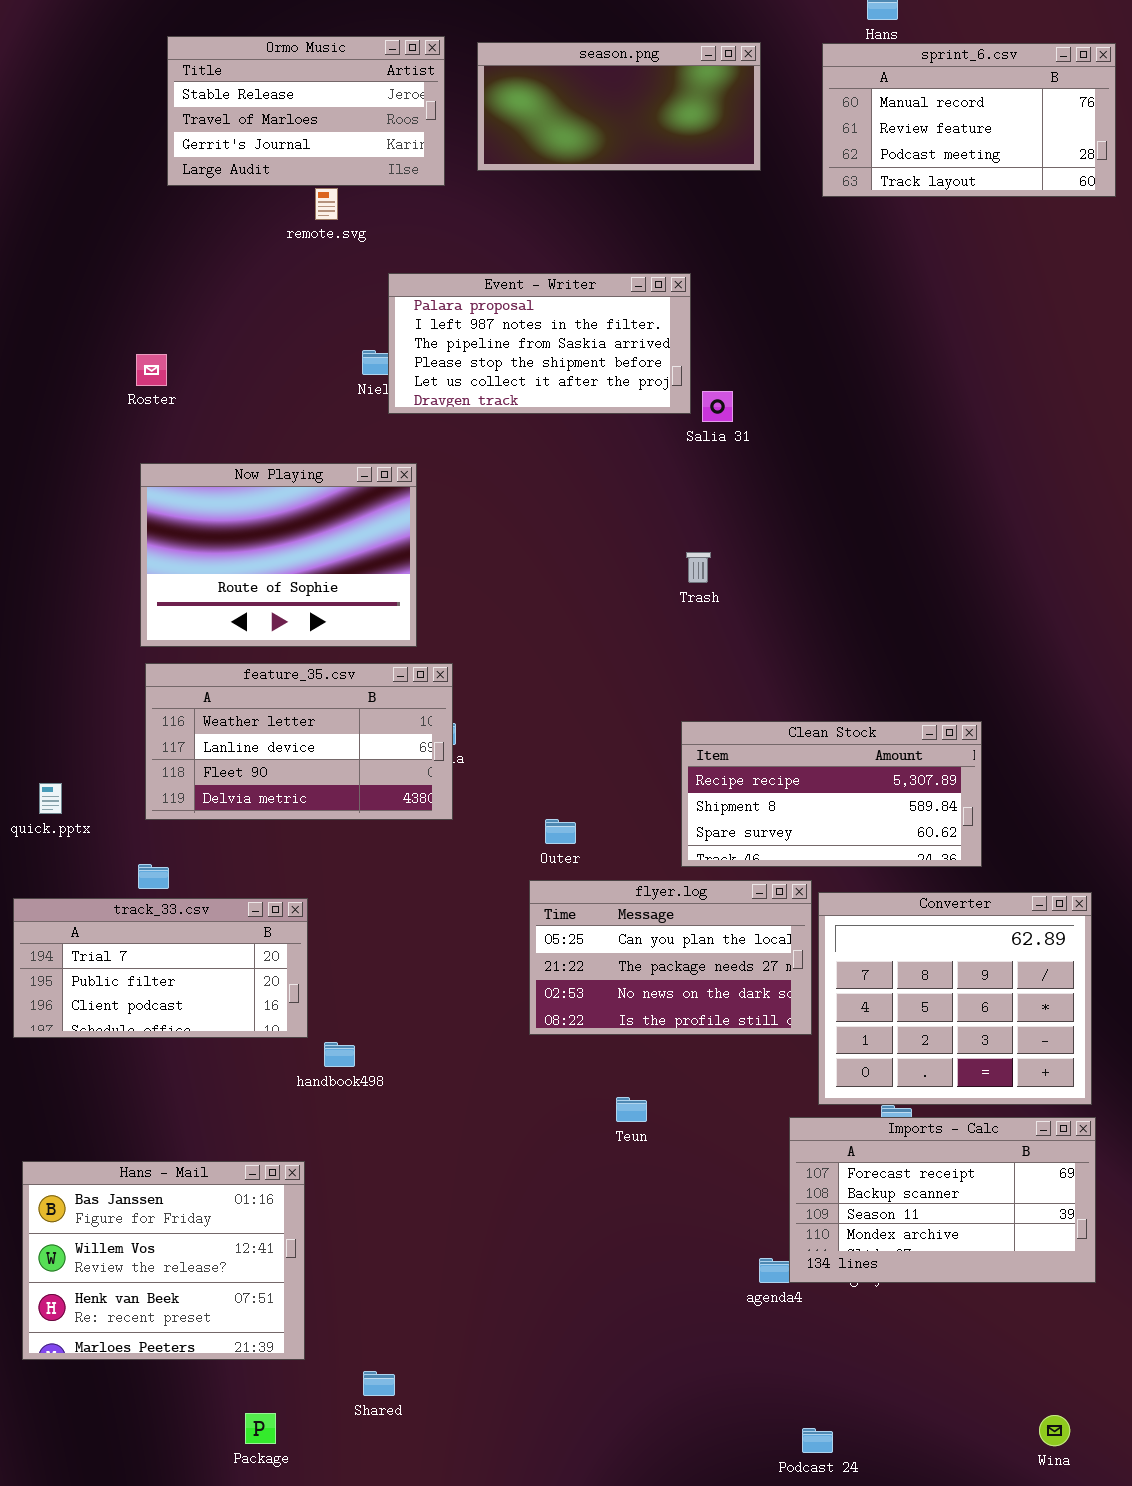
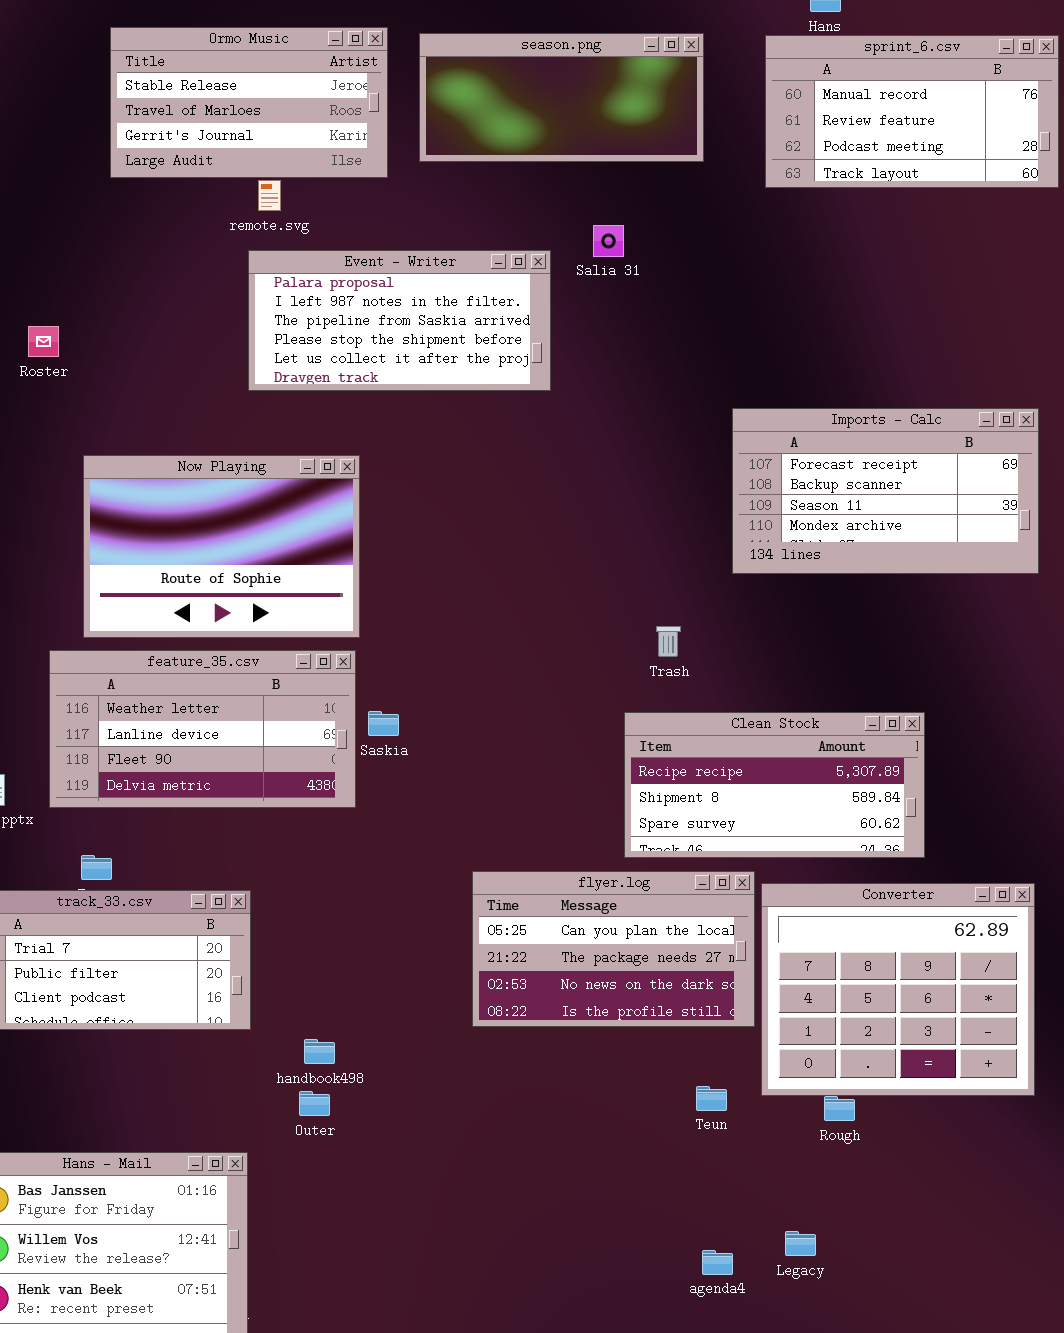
Event - Writer: [388,273,691,414] -> [248,250,551,391], moved
Roster: [136,354,167,386] -> [28,326,59,357], moved
Salia 31: [702,391,733,422] -> [593,225,624,257], moved
Trash: [686,552,711,583] -> [656,626,681,657], moved
feature_35.csv: [145,663,453,820] -> [49,650,356,808], moved
Outer: [545,819,576,844] -> [299,1091,330,1116], moved
handbook498: [324,1042,355,1067] -> [304,1039,335,1064], moved
Teun: [616,1097,647,1122] -> [696,1086,727,1111], moved
Imports - Calc: [789,1117,1096,1283] -> [732,408,1039,574], moved

